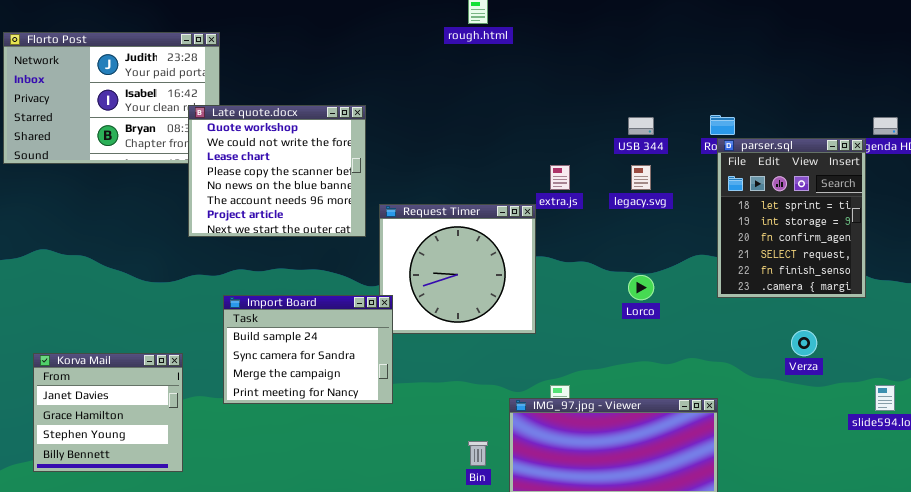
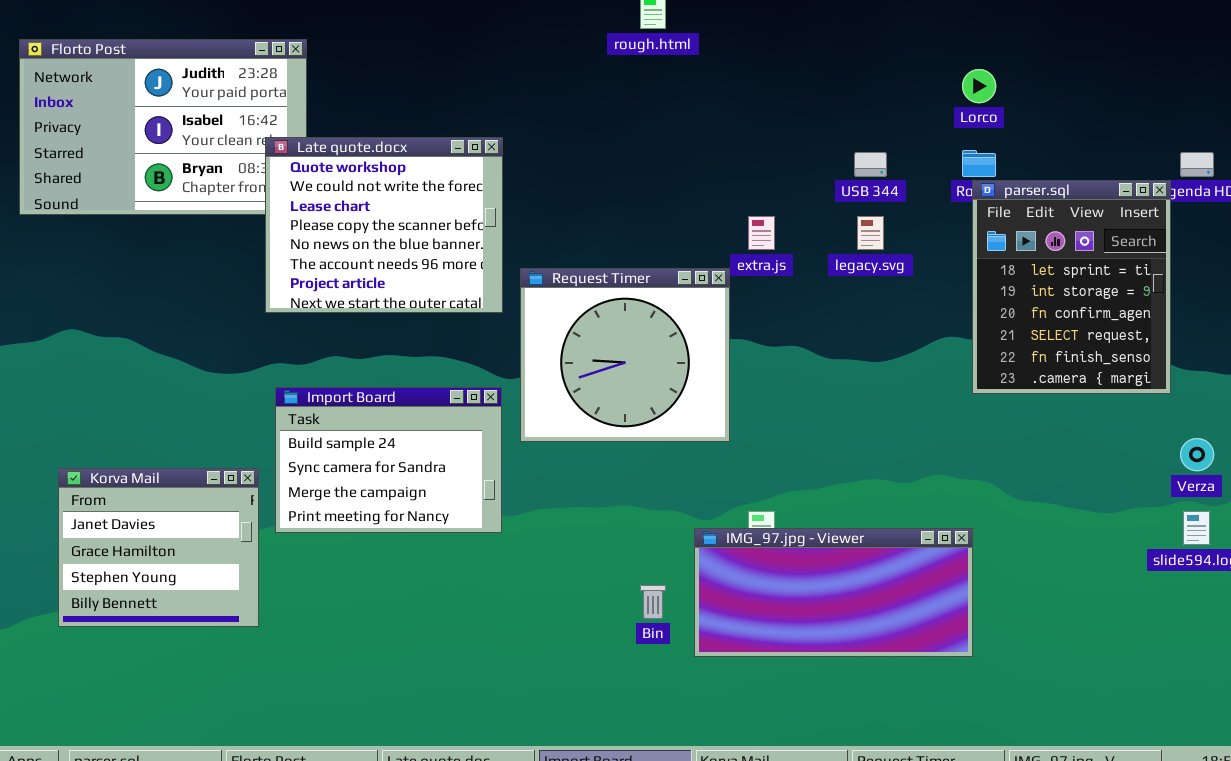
Lorco: [628,275,654,300] -> [962,69,996,103], moved
Import Board: [223,295,393,404] -> [275,387,502,533], moved
Verza: [791,330,817,356] -> [1180,438,1214,471], moved

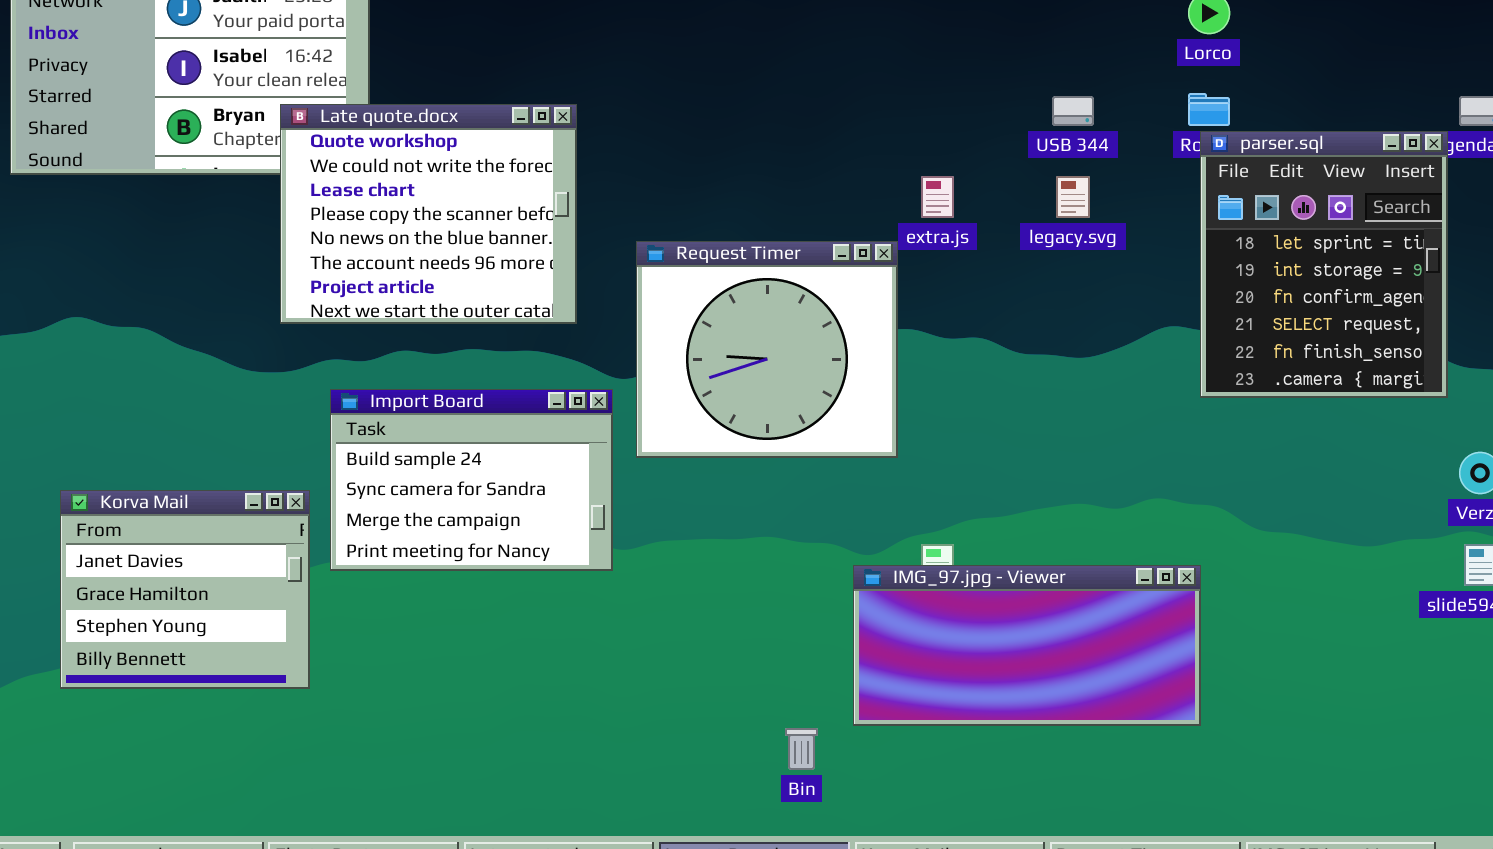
Late quote.docx: [265,137,503,313] -> [280,104,577,324], moved
Bin: [640,585,666,619] -> [785,728,818,770], moved

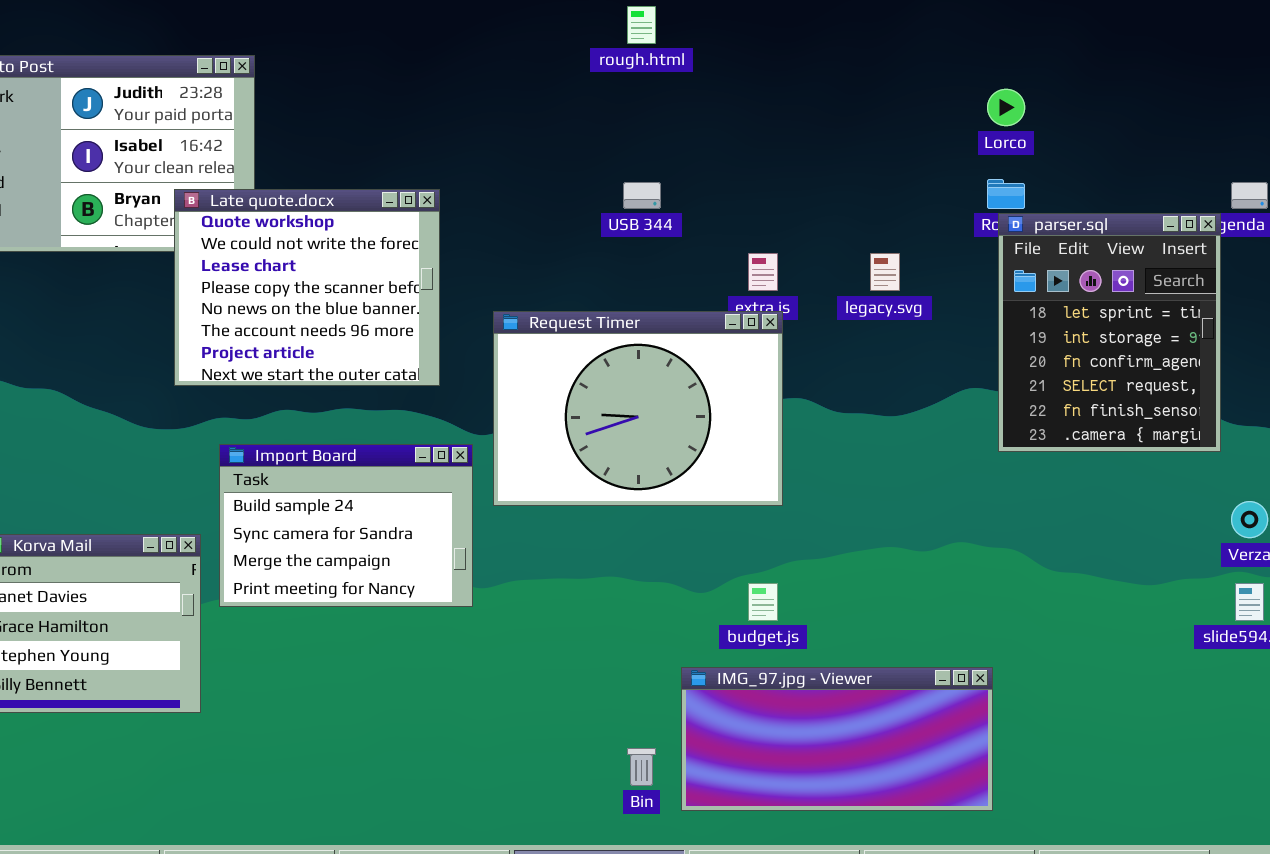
USB 344: [1052,96,1094,126] -> [623,182,661,209], moved
Request Timer: [636,241,898,458] -> [493,311,783,506], resized
IMG_97.jpg - Viewer: [853,565,1201,726] -> [681,667,993,811], moved

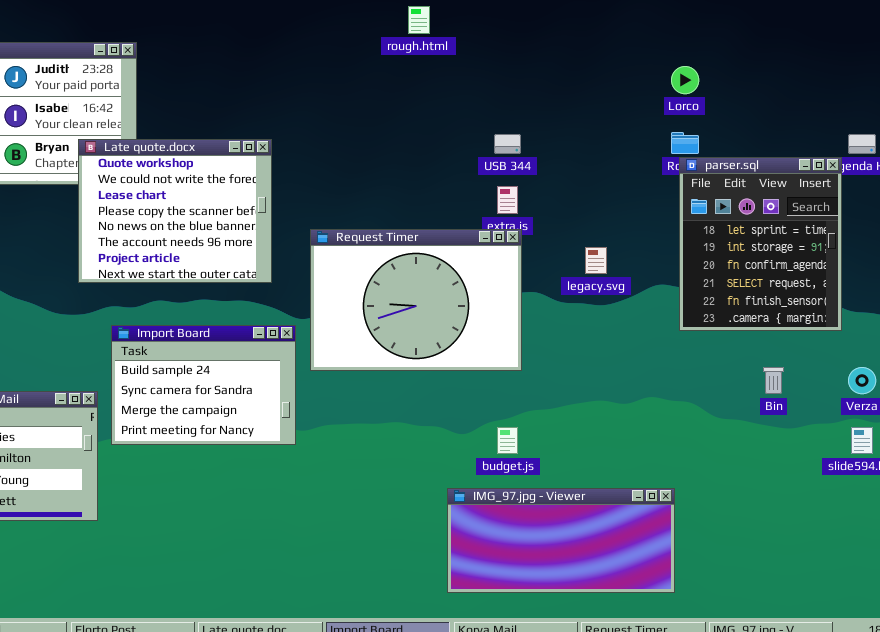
USB 344: [623,182,661,209] -> [494,134,521,154], moved
legacy.svg: [870,253,900,291] -> [585,247,607,274], moved
Bin: [627,748,656,786] -> [763,367,784,394], moved

